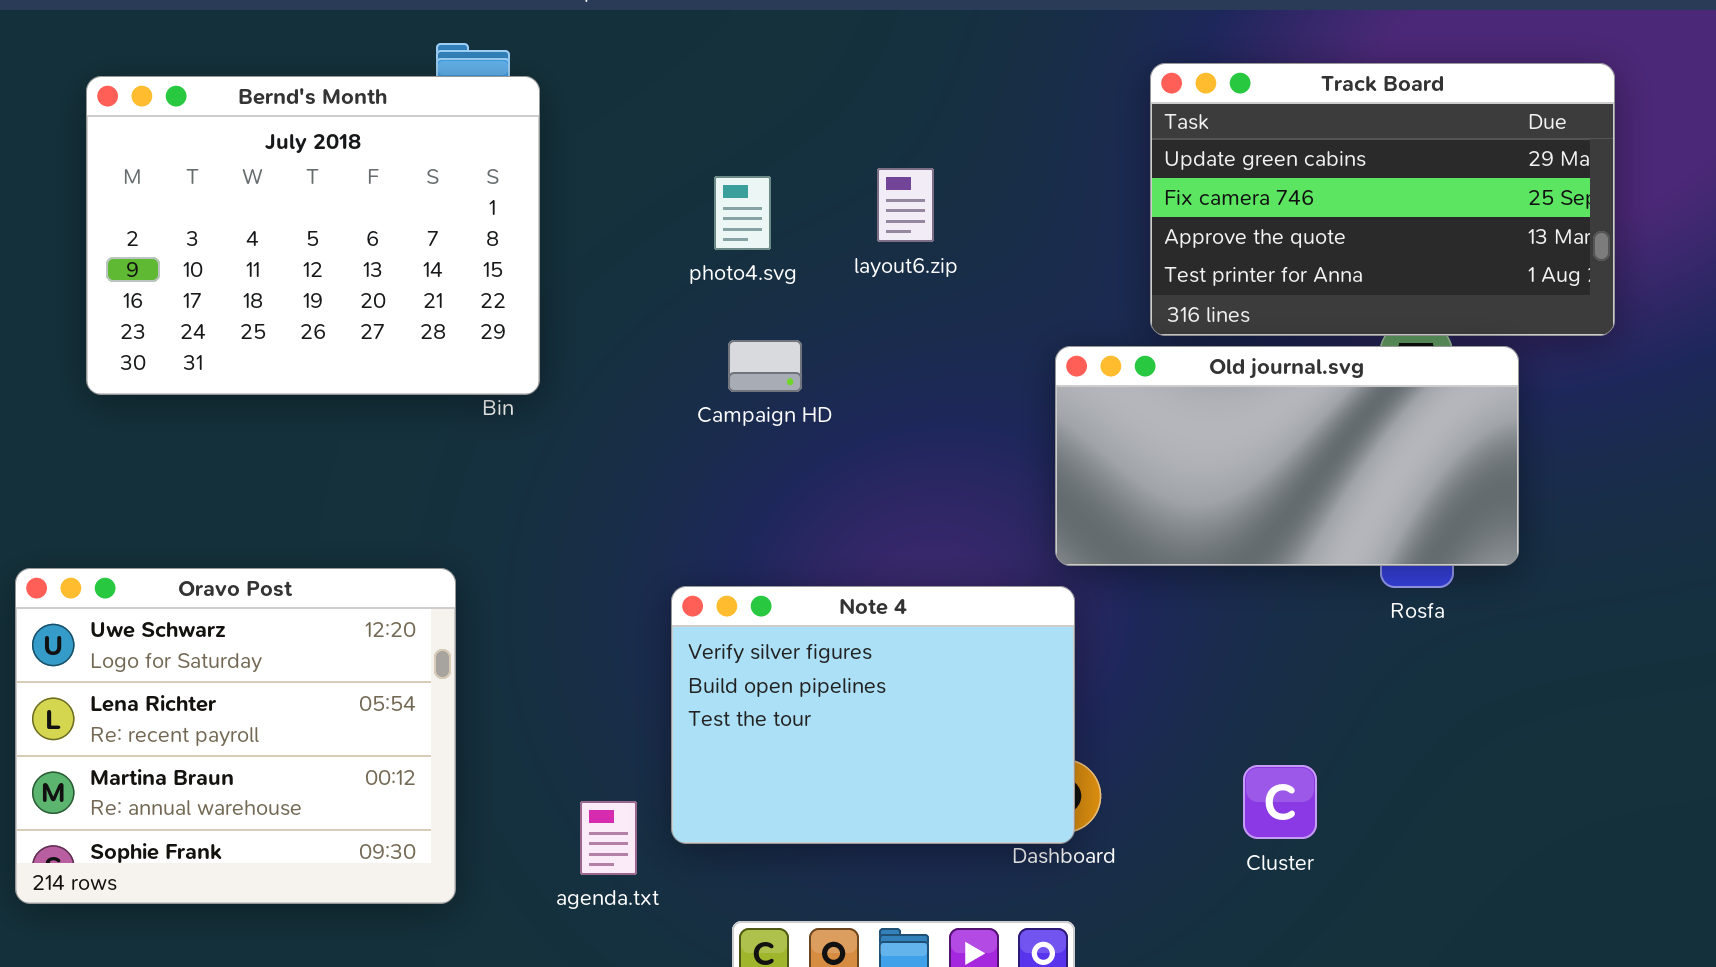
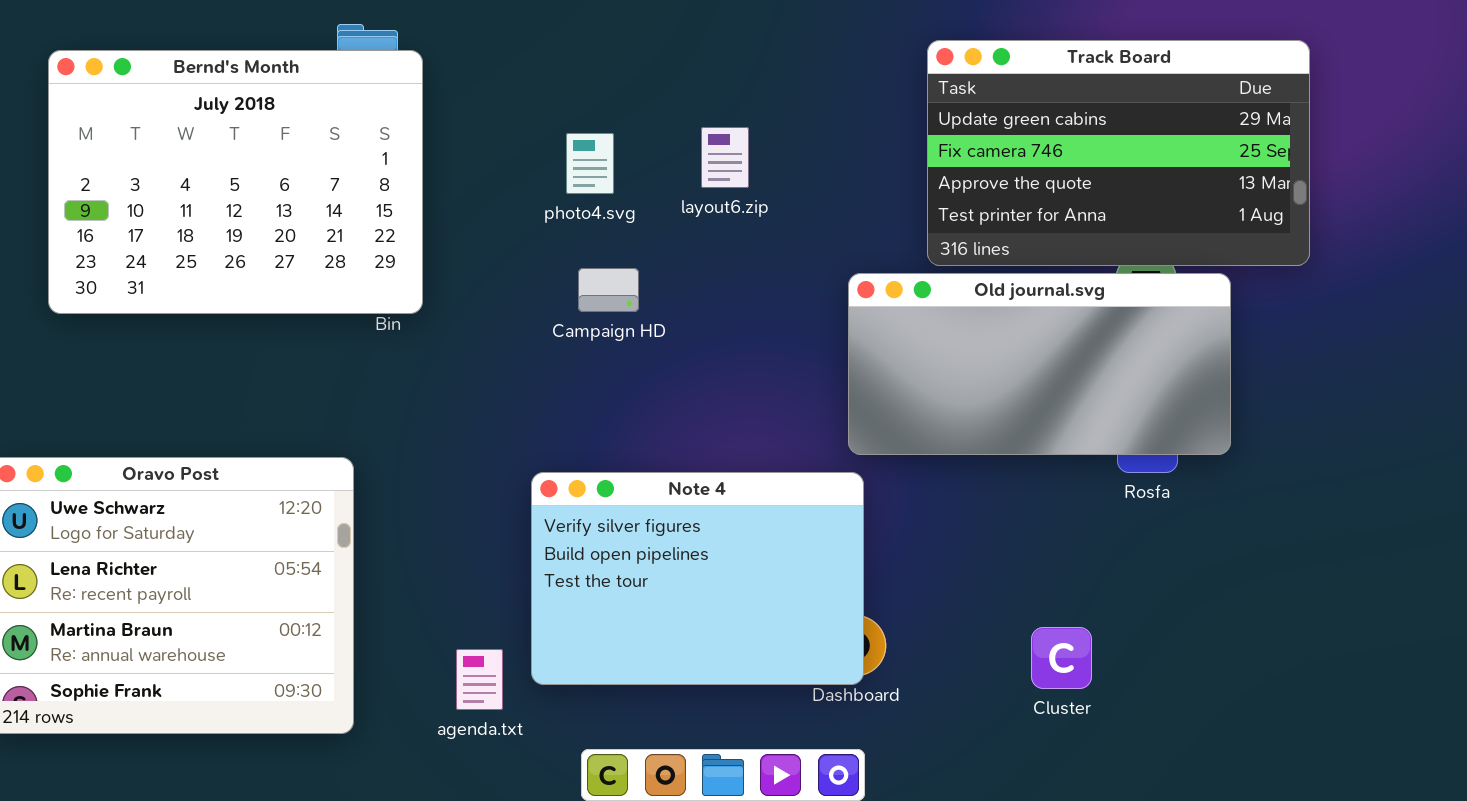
Cluster: [1243,765,1317,839] -> [1031,627,1092,689], moved

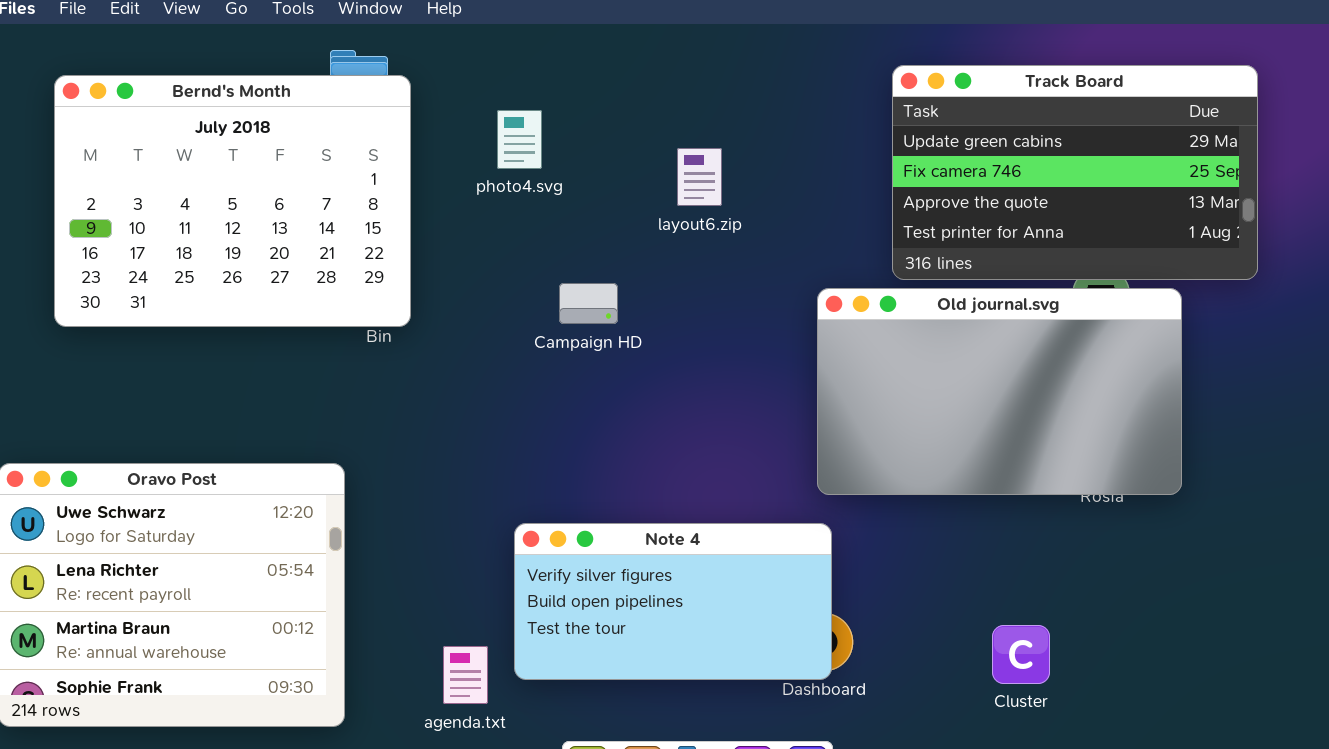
photo4.svg: [566,133,614,194] -> [497,110,542,169], moved
Old journal.svg: [848,273,1231,455] -> [817,288,1182,495], resized
Note 4: [531,472,864,685] -> [514,523,832,680], resized

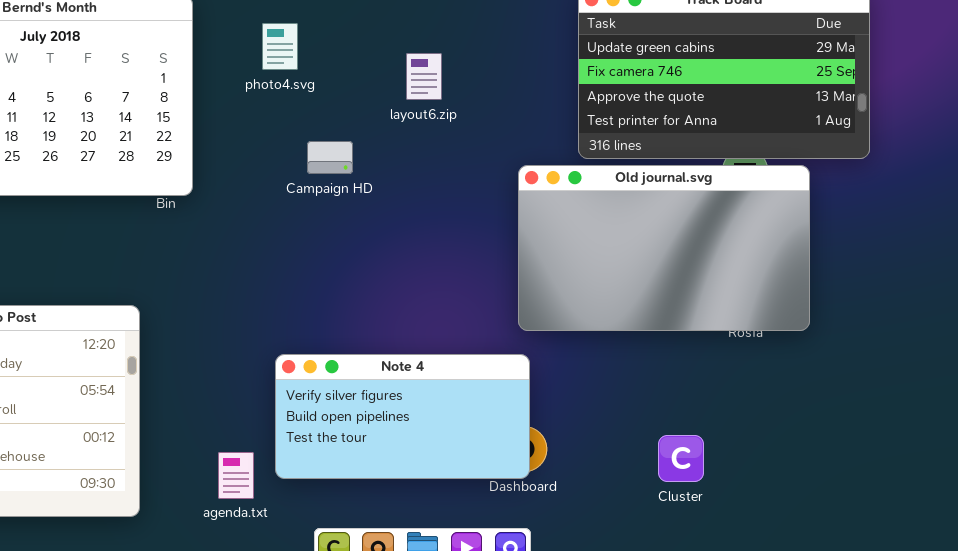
Campaign HD: [559,283,618,324] -> [307,141,353,174], moved

